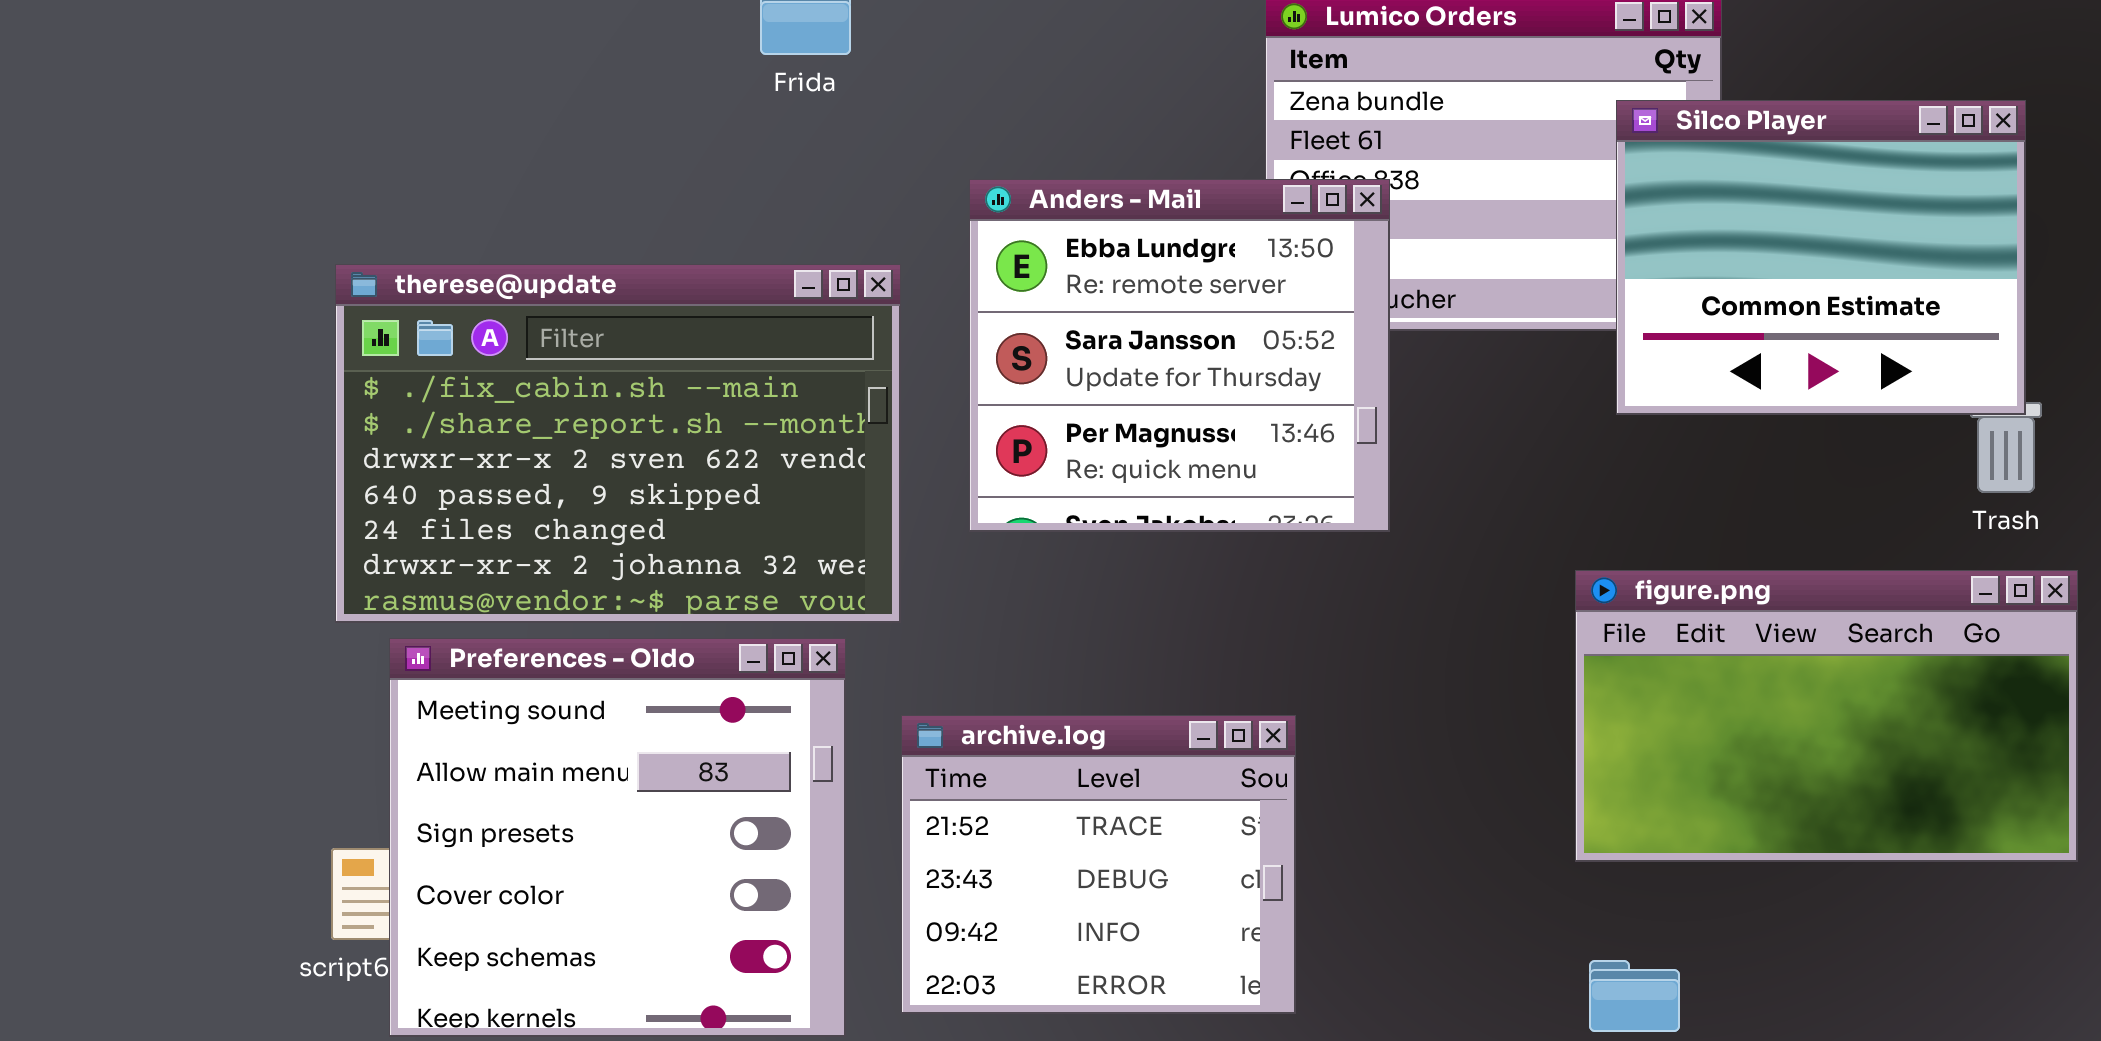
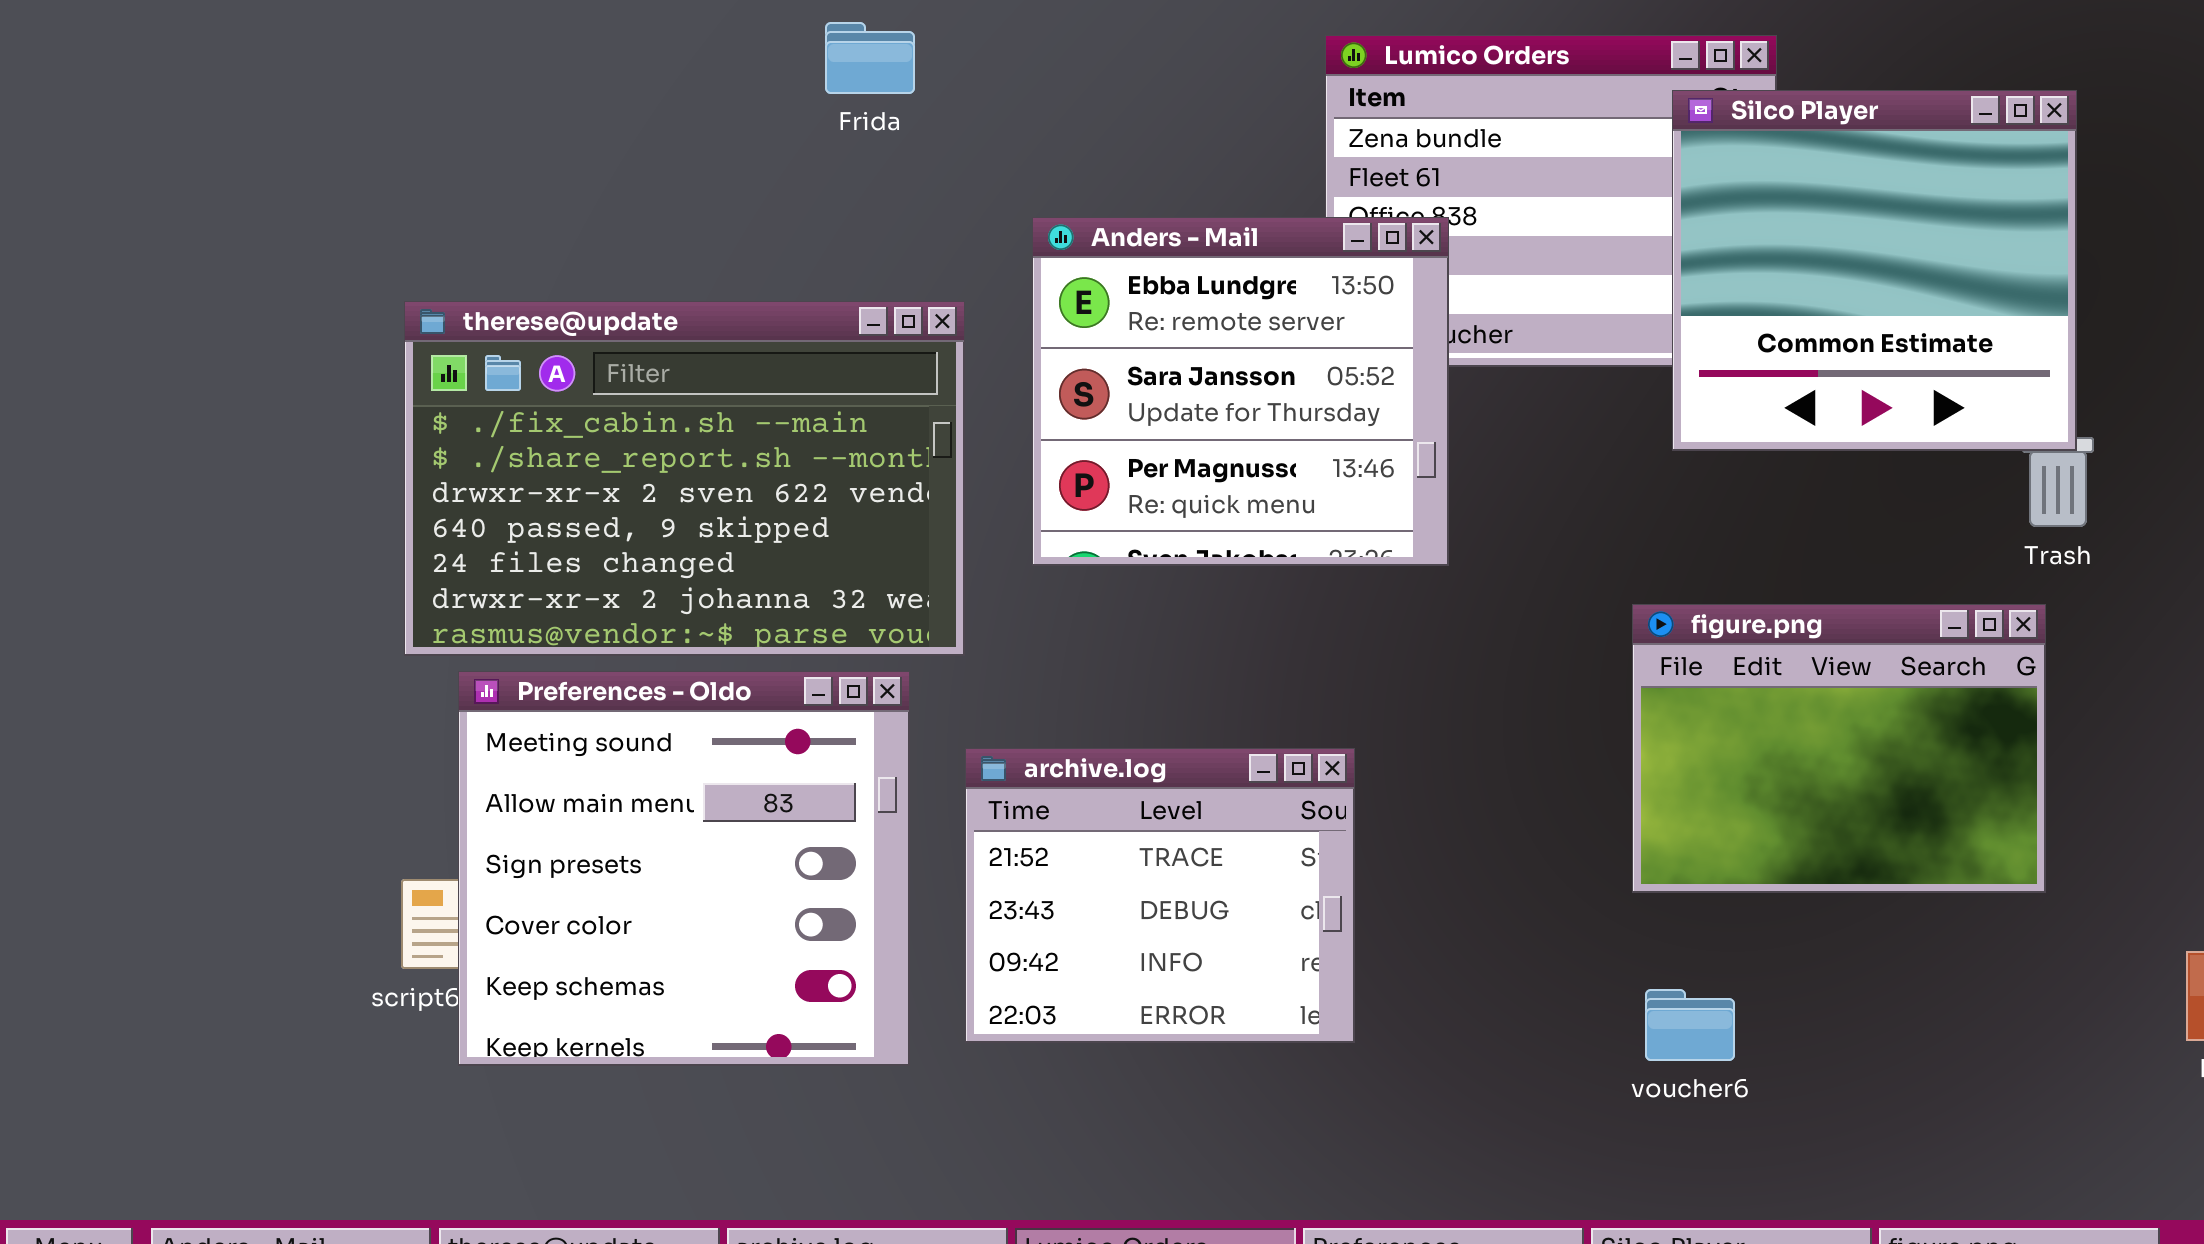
Silco Player: [1616,100,2026,415] -> [1672,90,2077,451], resized
figure.png: [1575,570,2078,862] -> [1632,604,2046,893], resized

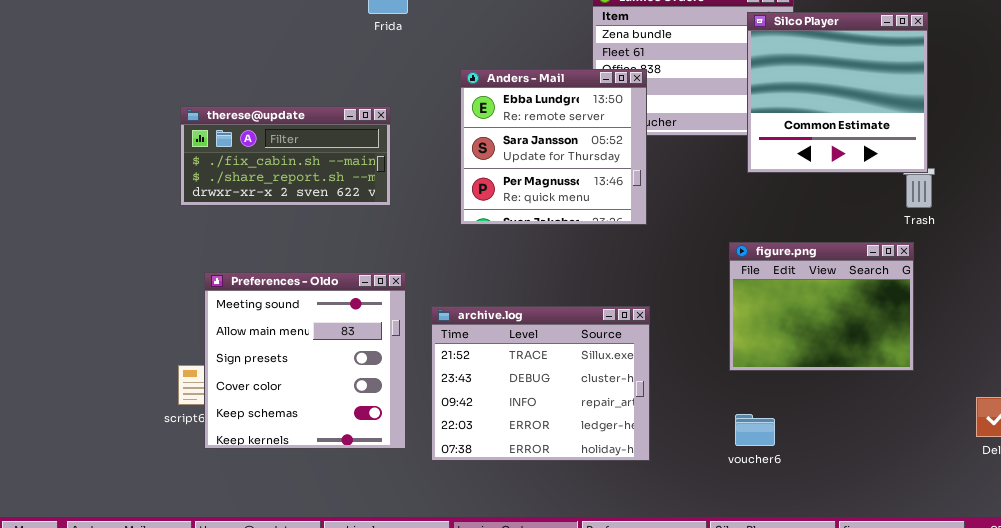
therese@update: [404,301,965,656] -> [180,106,391,206], resized
archive.log: [965,748,1355,1043] -> [431,306,650,461], resized

